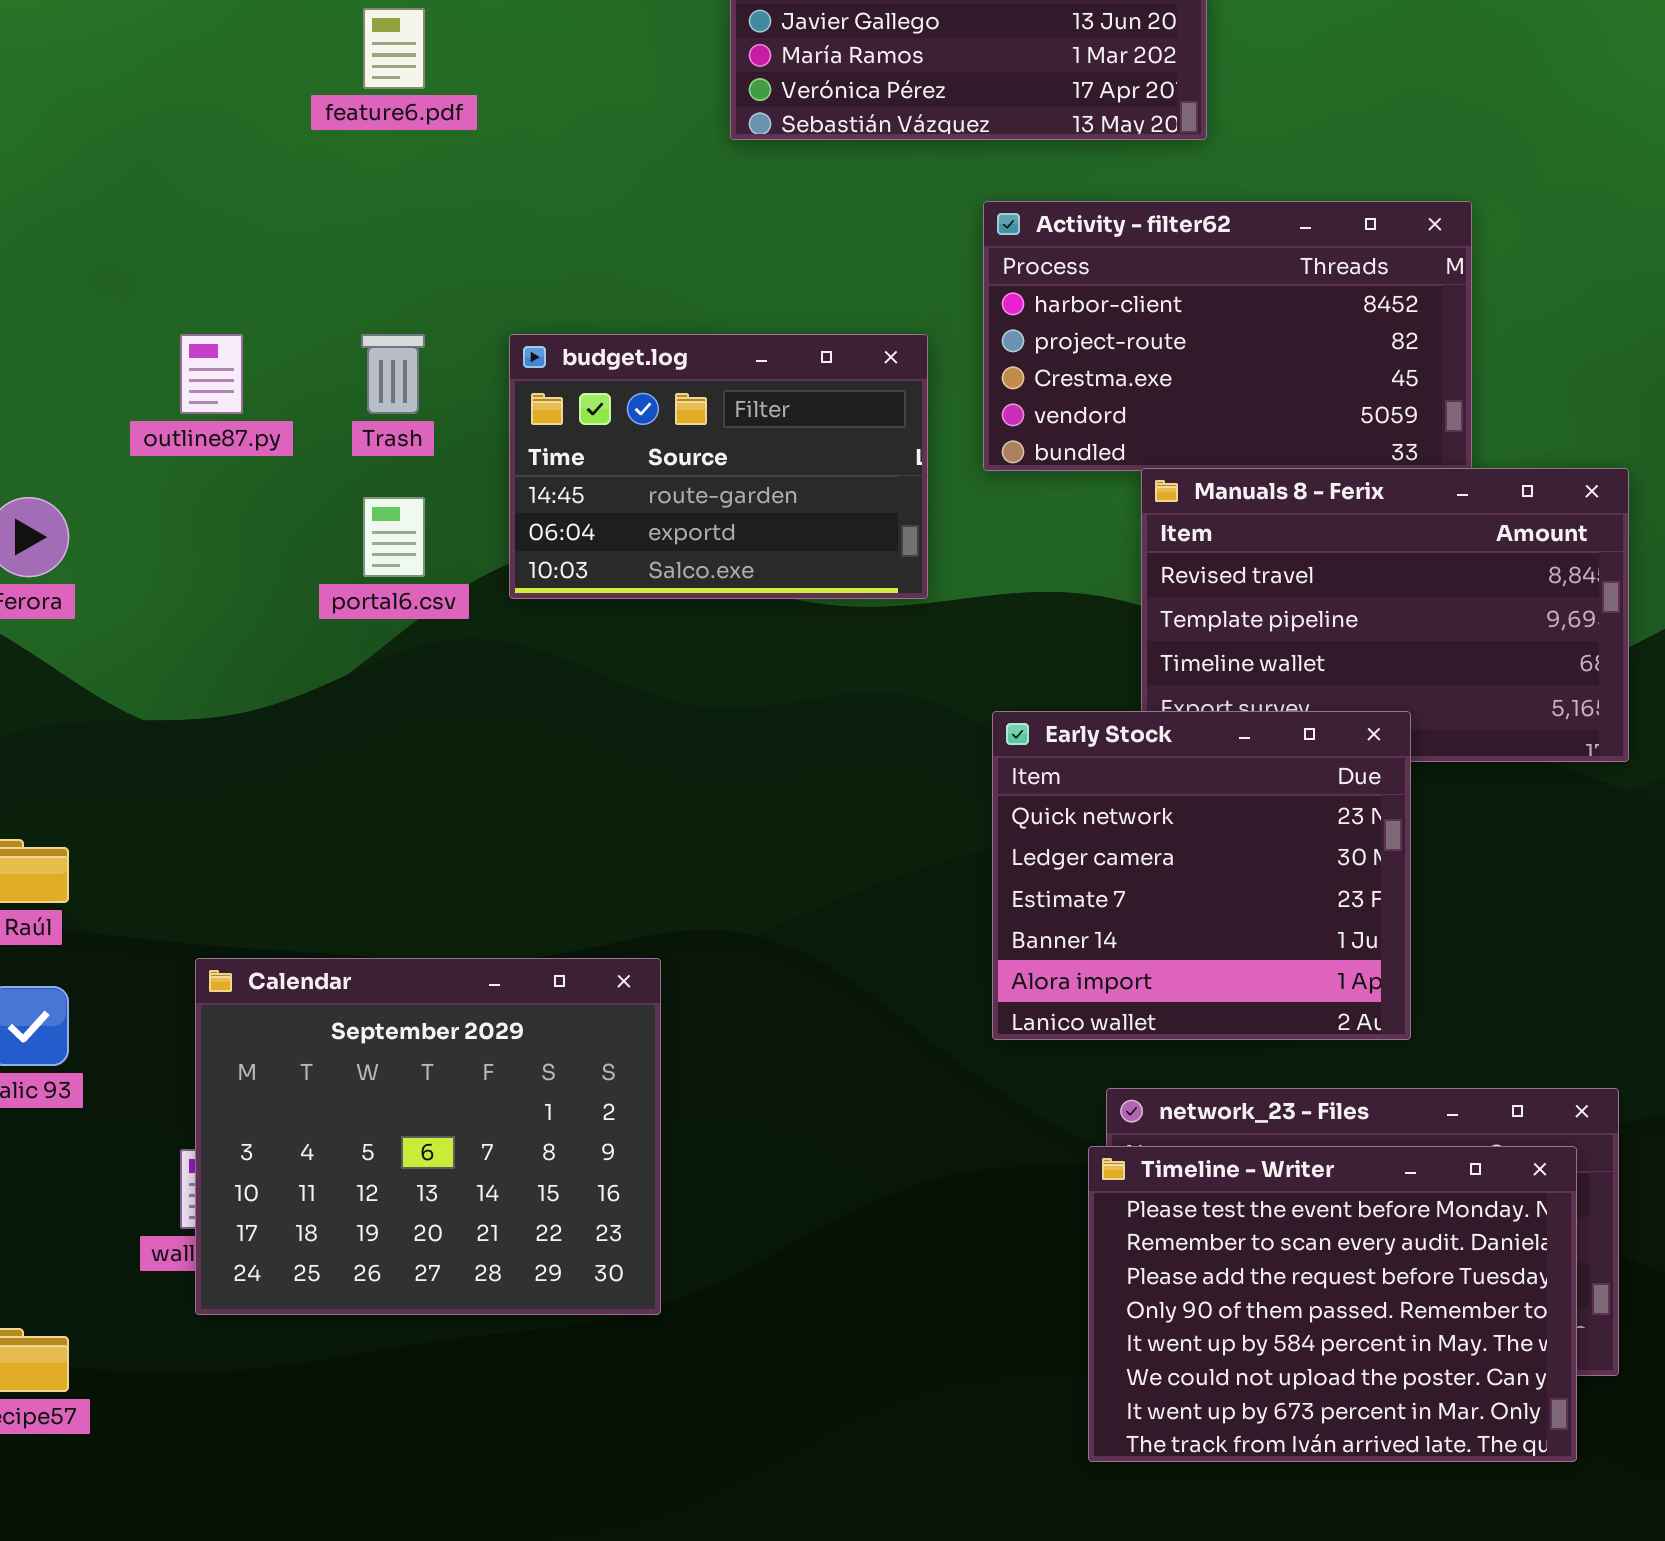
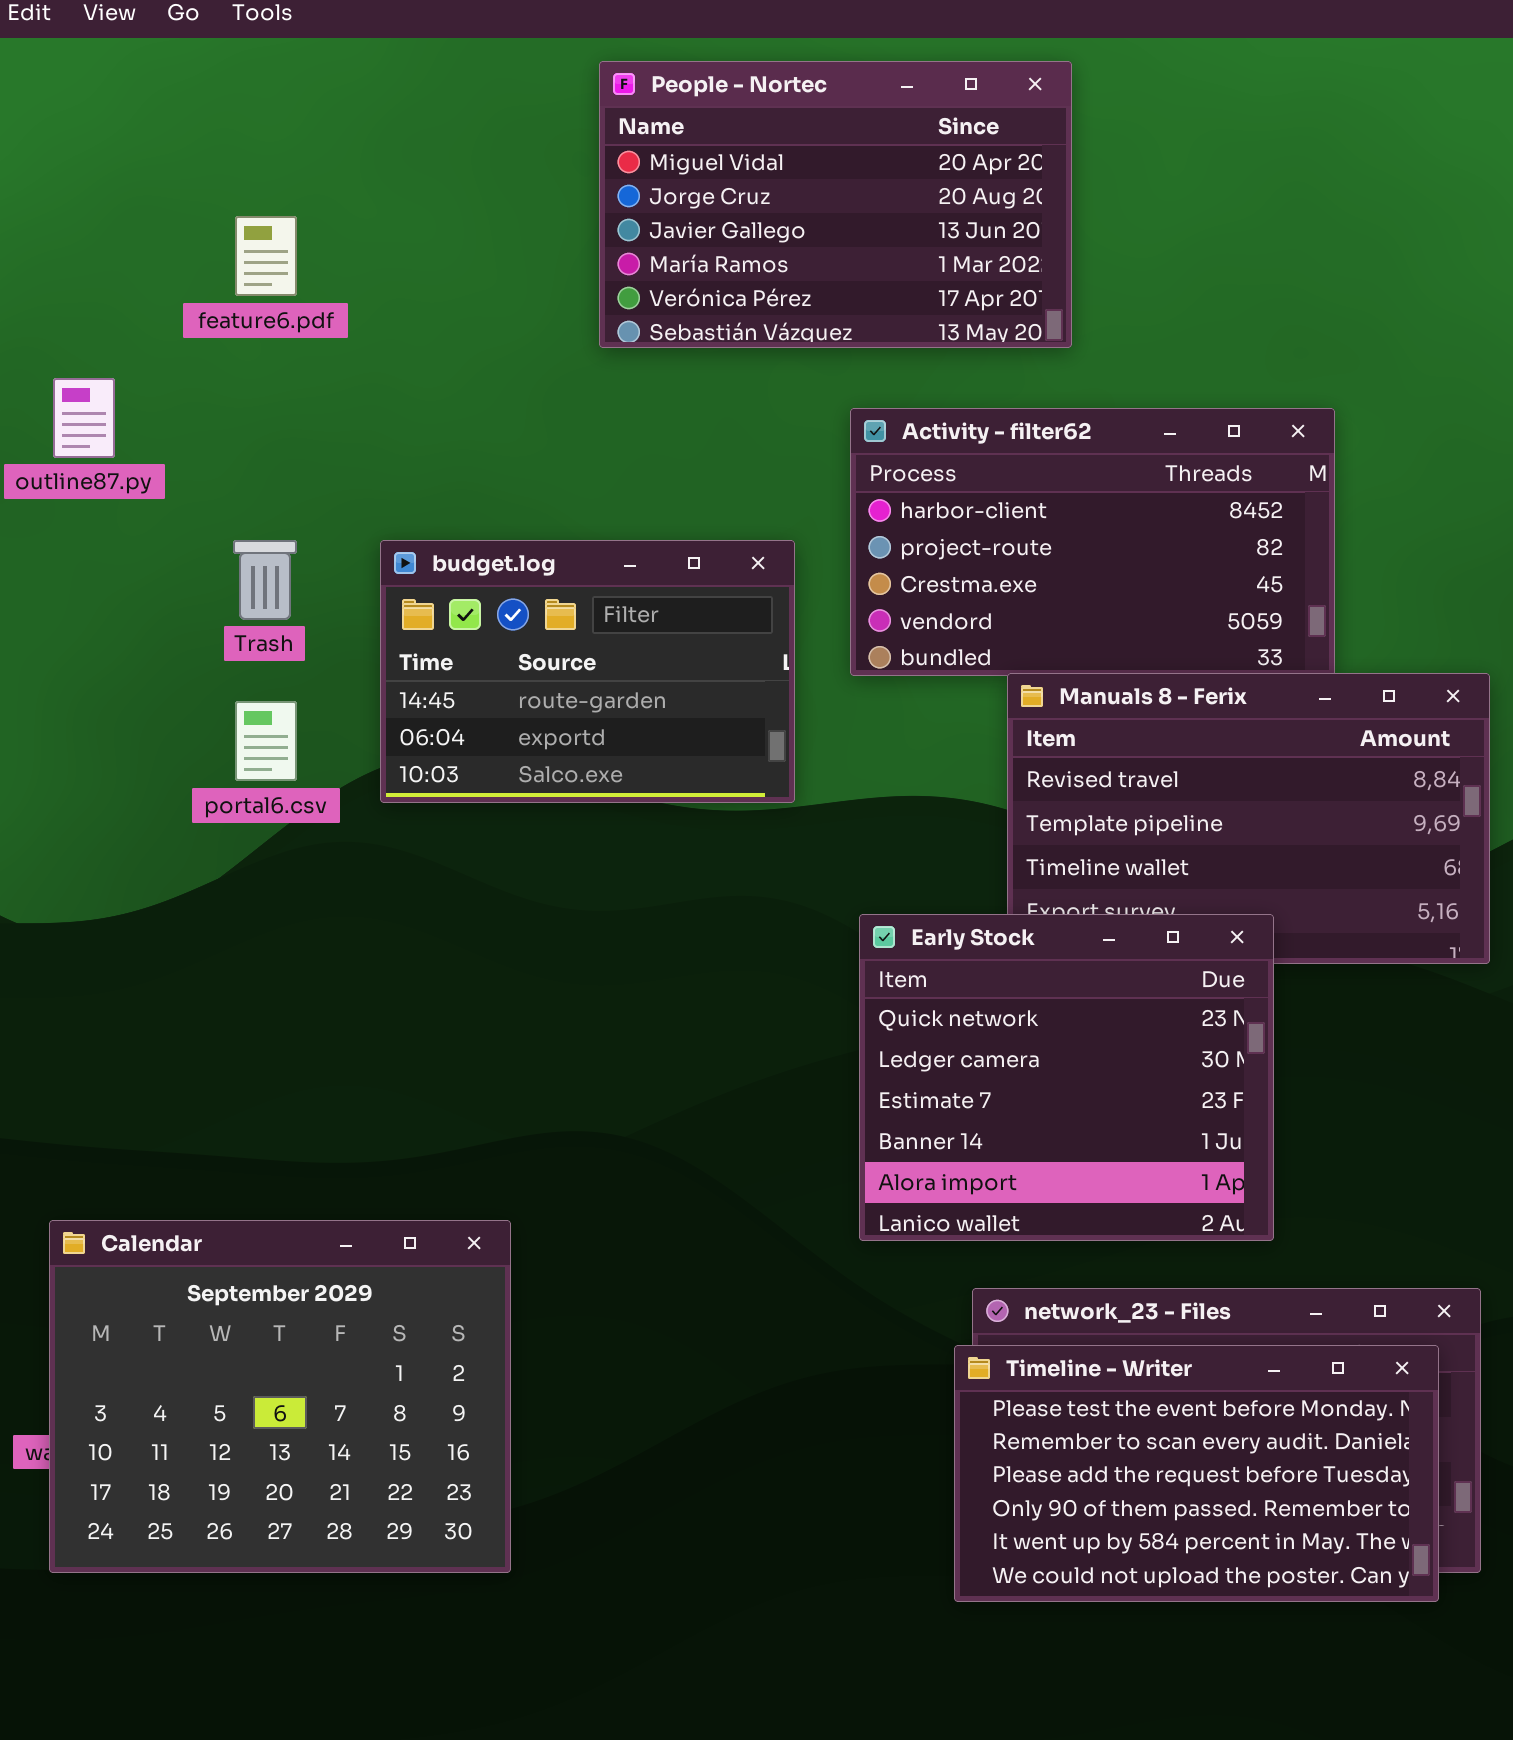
outline87.py: [180,334,243,414] -> [53,378,115,458], moved
Calendar: [195,958,661,1315] -> [49,1220,511,1573], moved
Timeline - Writer: [1088,1146,1577,1462] -> [954,1345,1439,1602], resized

